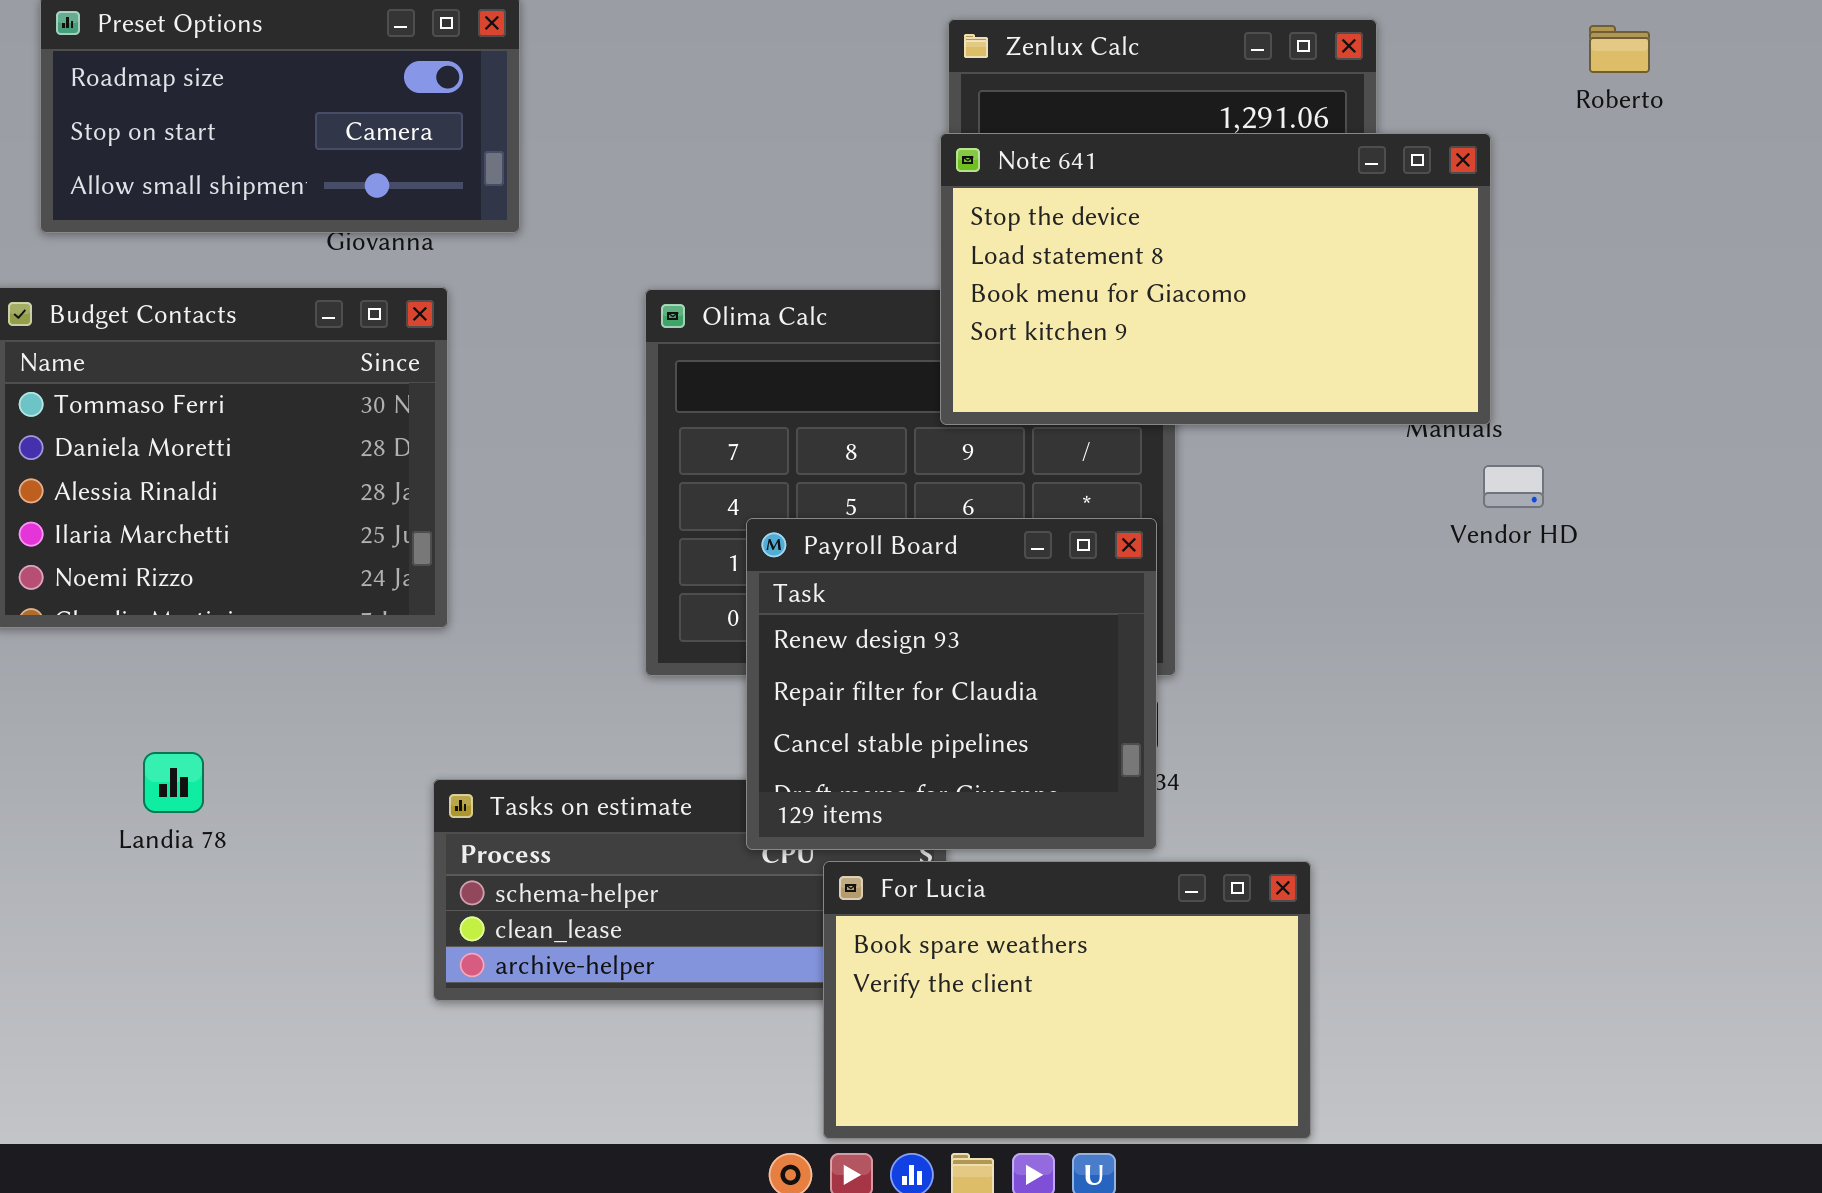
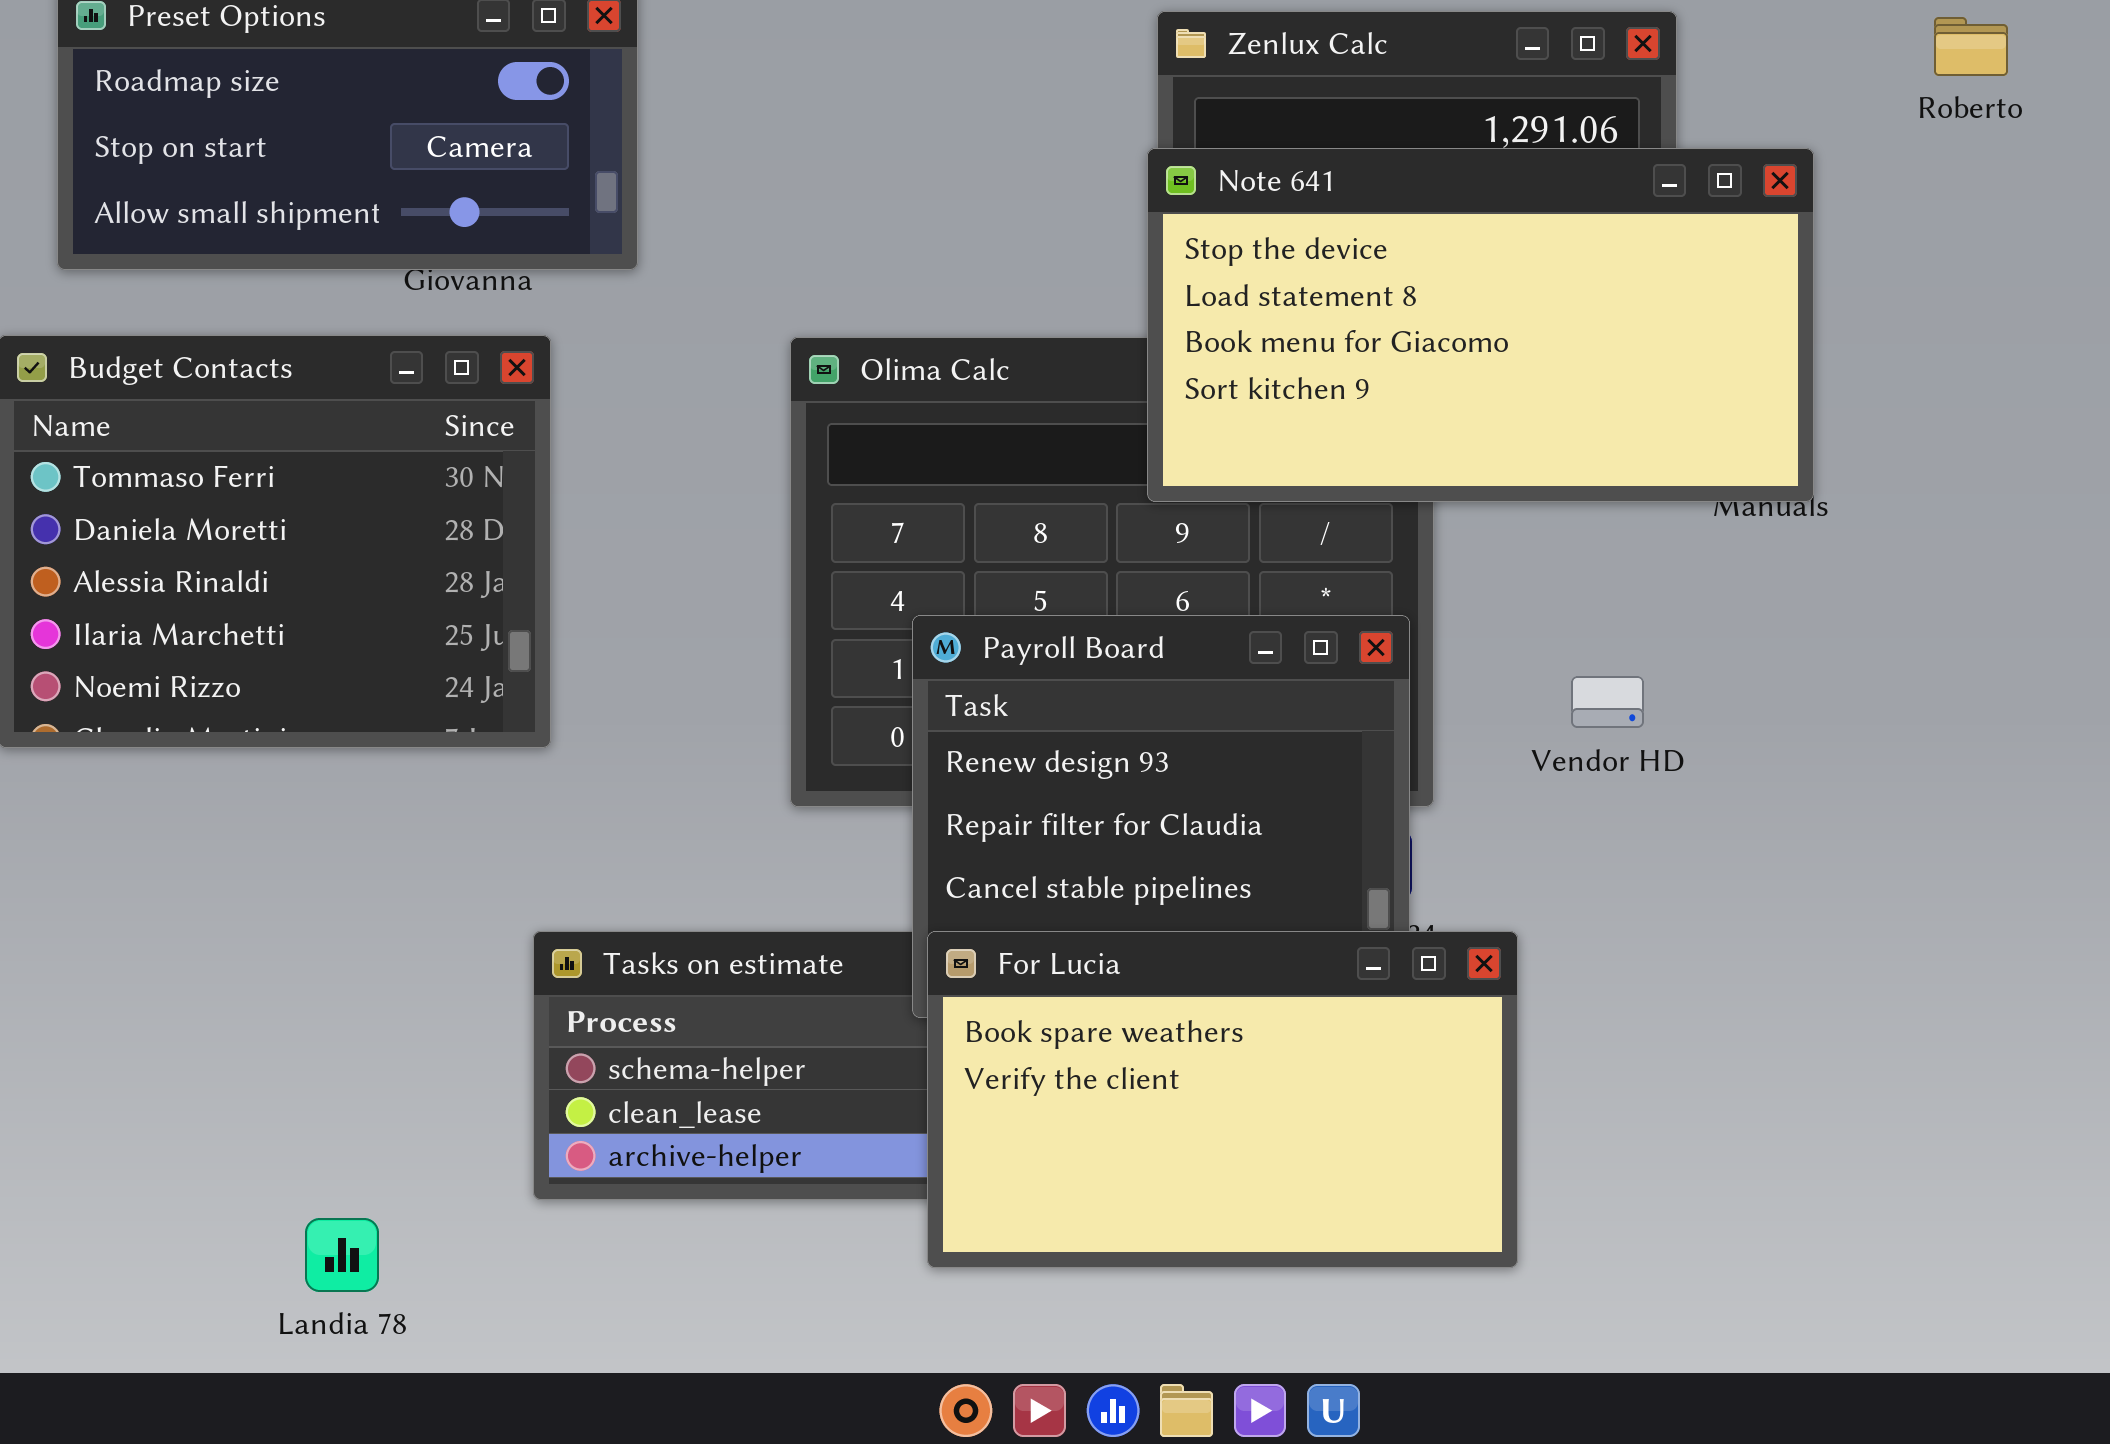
Vendor HD: [1483,465,1544,508] -> [1571,676,1644,728], moved
Landia 78: [143,752,204,813] -> [305,1218,379,1292], moved
For Lucia: [823,861,1311,1139] -> [927,931,1518,1268], moved

